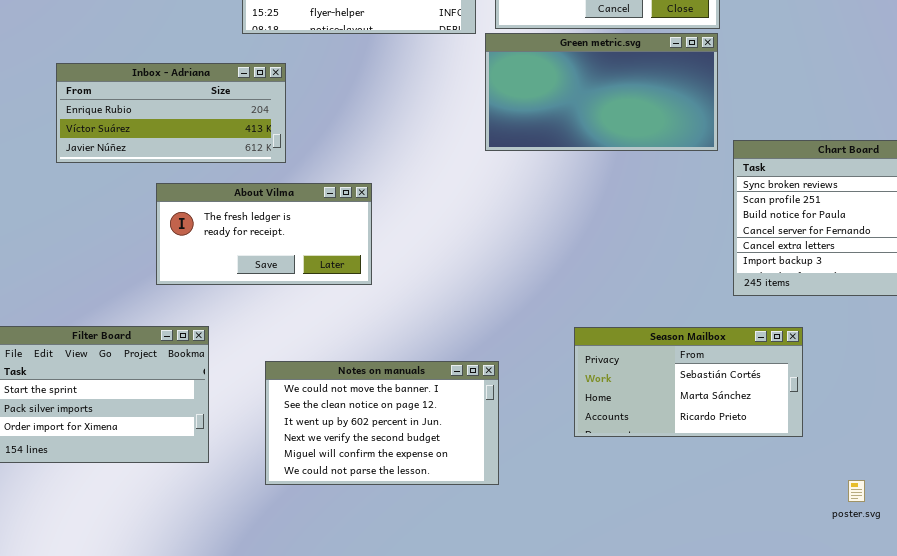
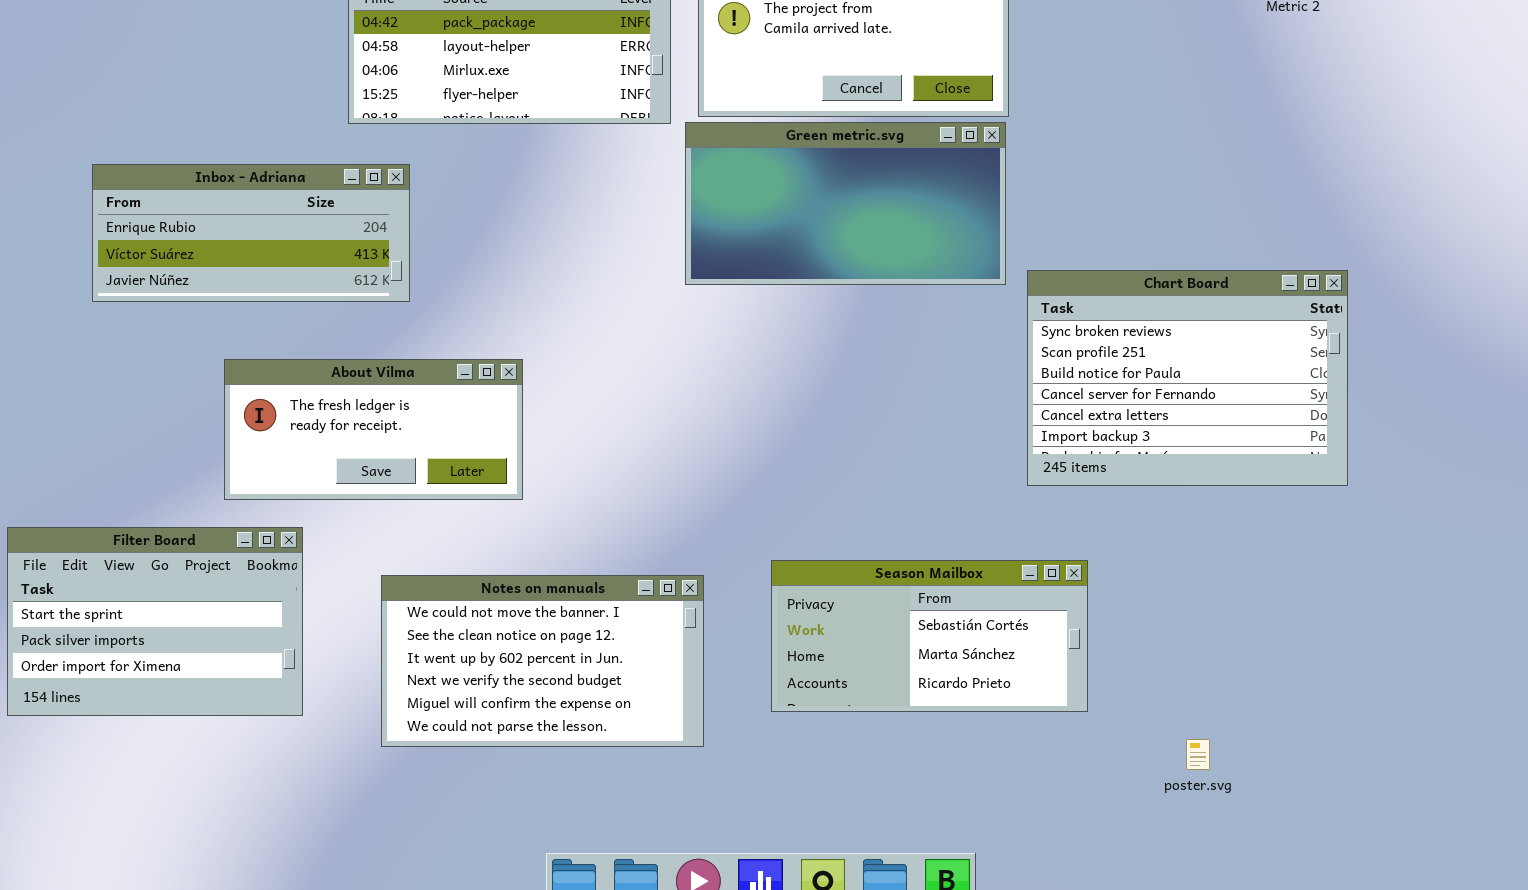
About Vilma: [156,183,372,285] -> [224,359,523,500], moved
Season Mailbox: [574,327,803,437] -> [771,560,1088,712], moved

